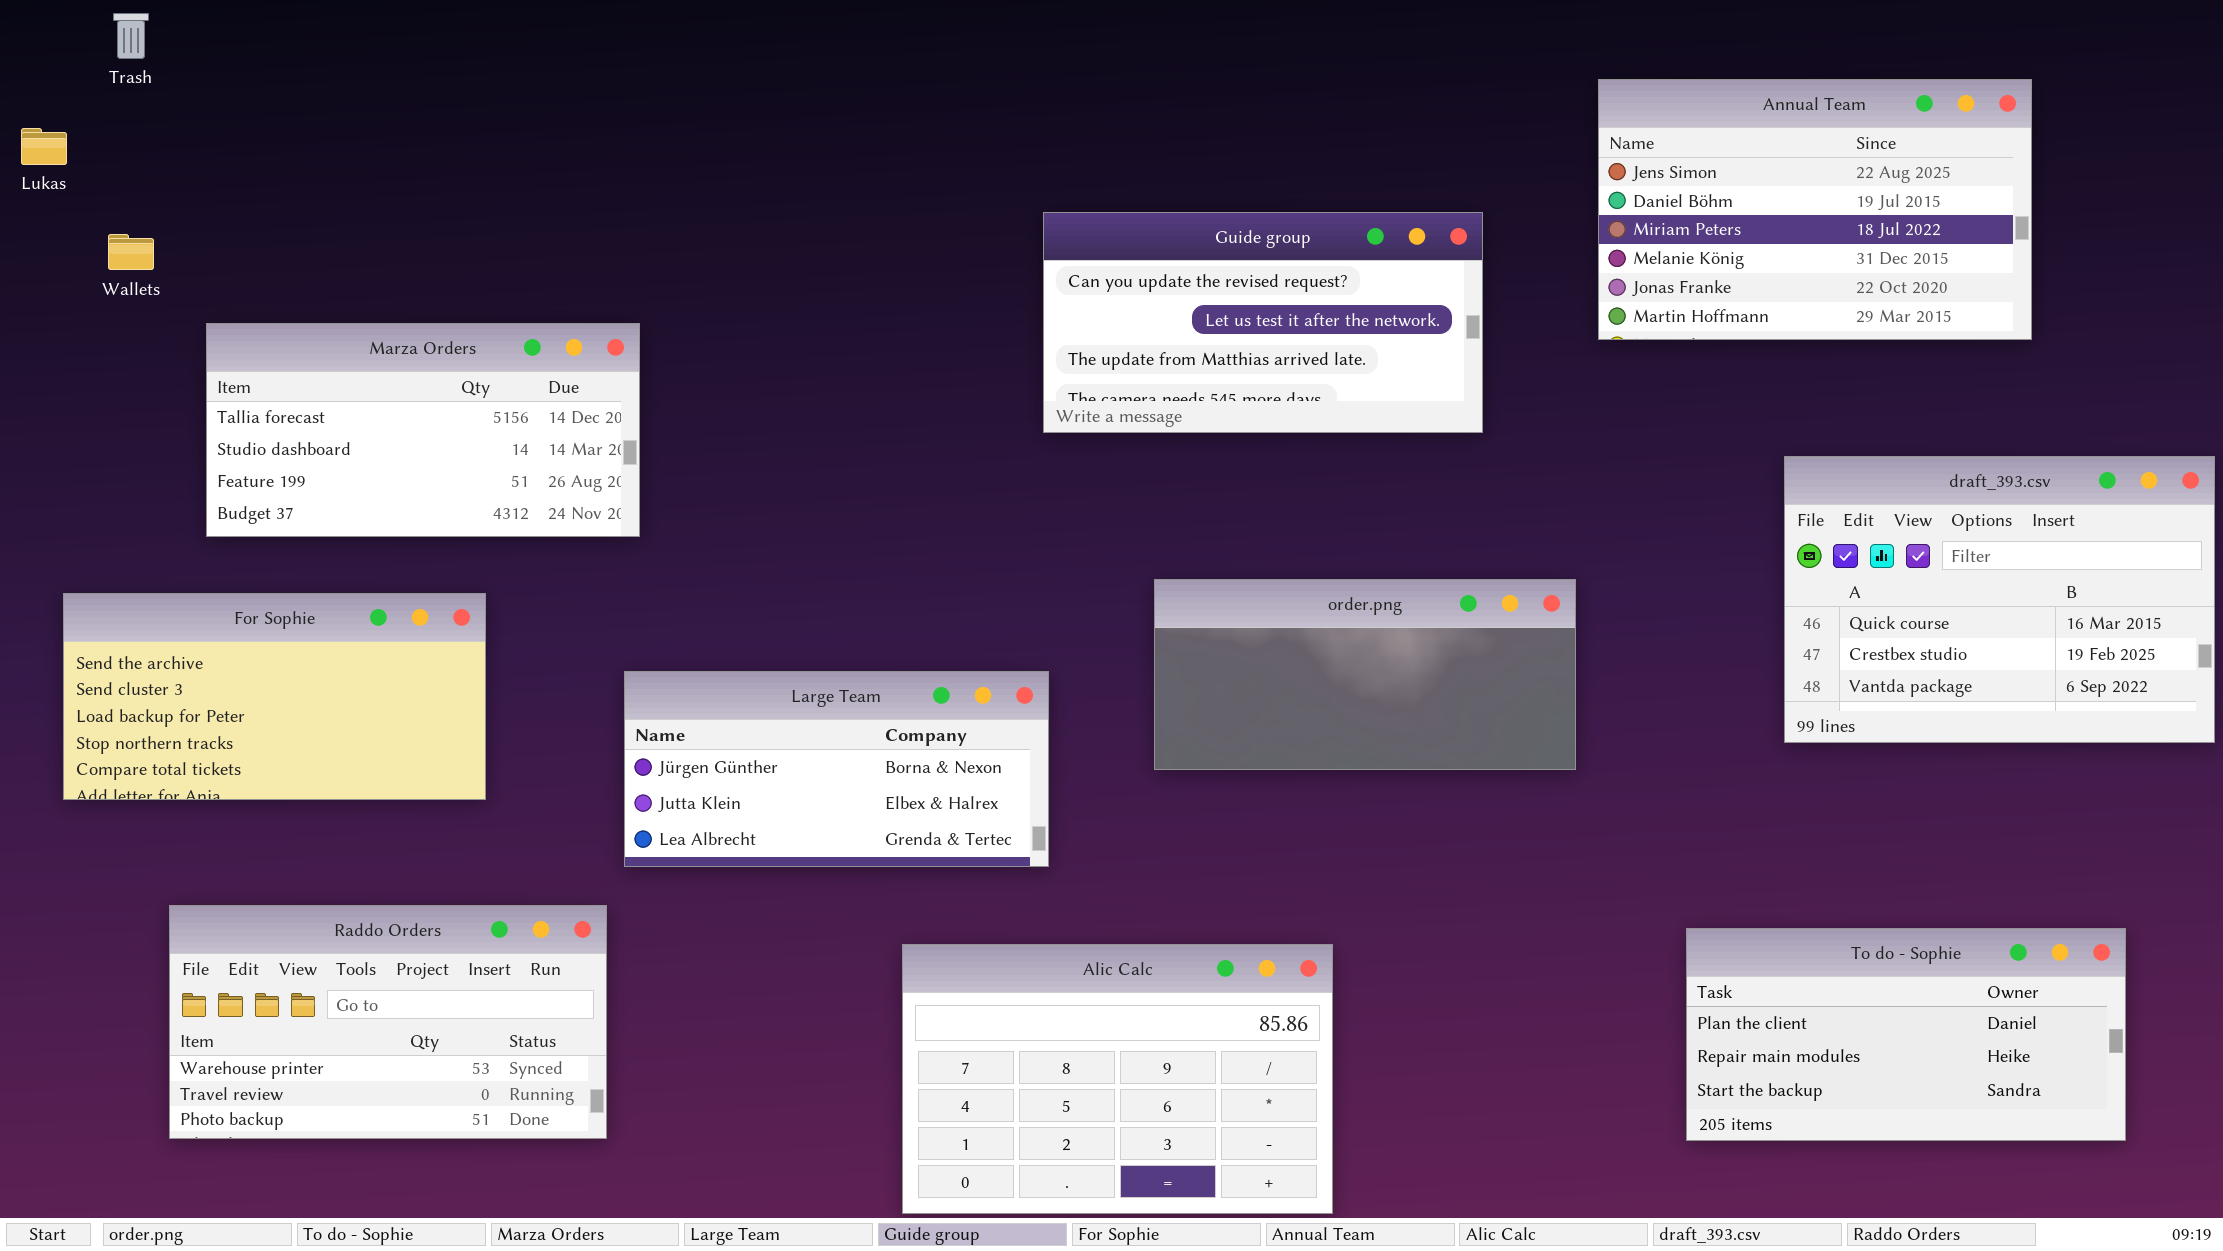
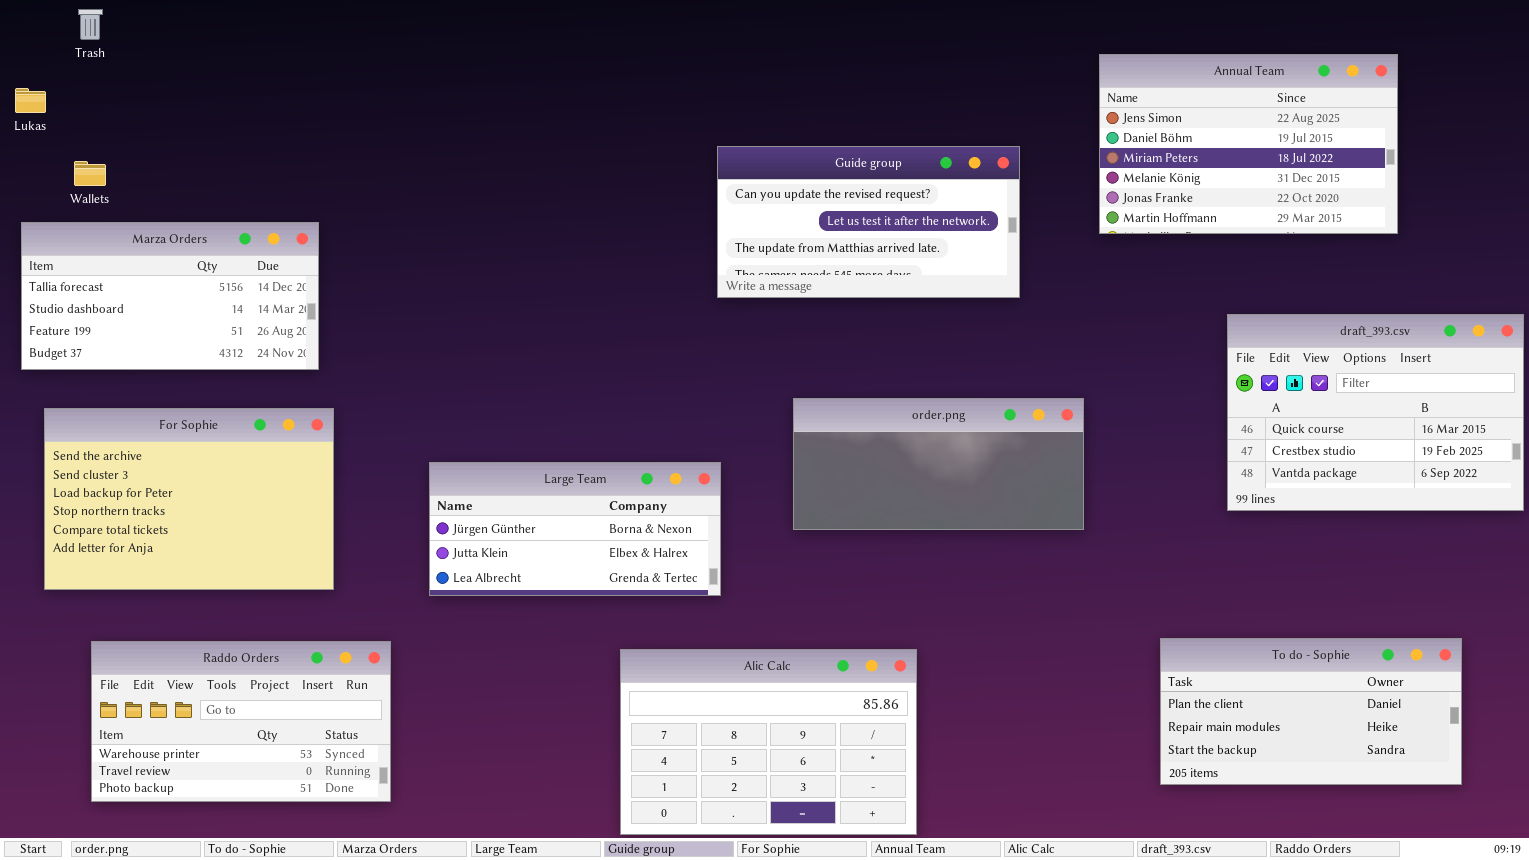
Marza Orders: [206,323,640,537] -> [21,222,319,370], moved
For Sophie: [63,593,486,800] -> [44,408,334,590], resized
Raddo Orders: [169,905,607,1139] -> [91,641,391,802], moved

